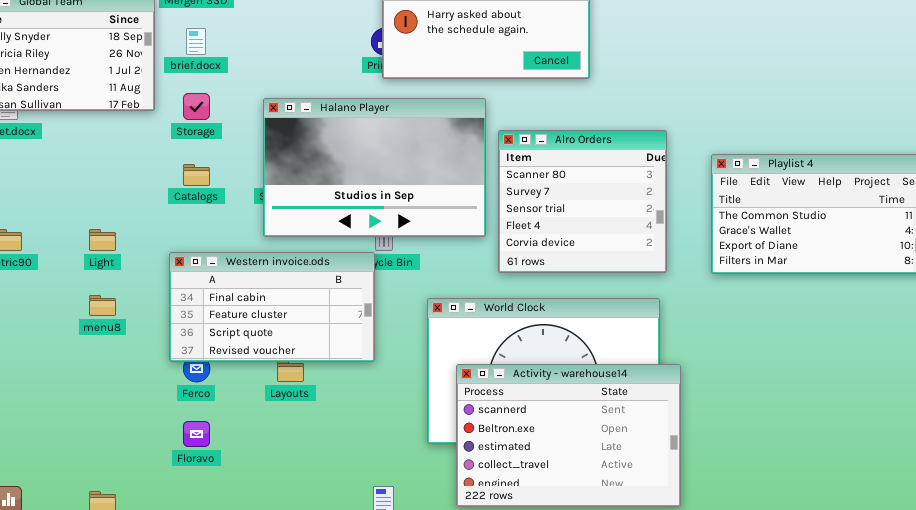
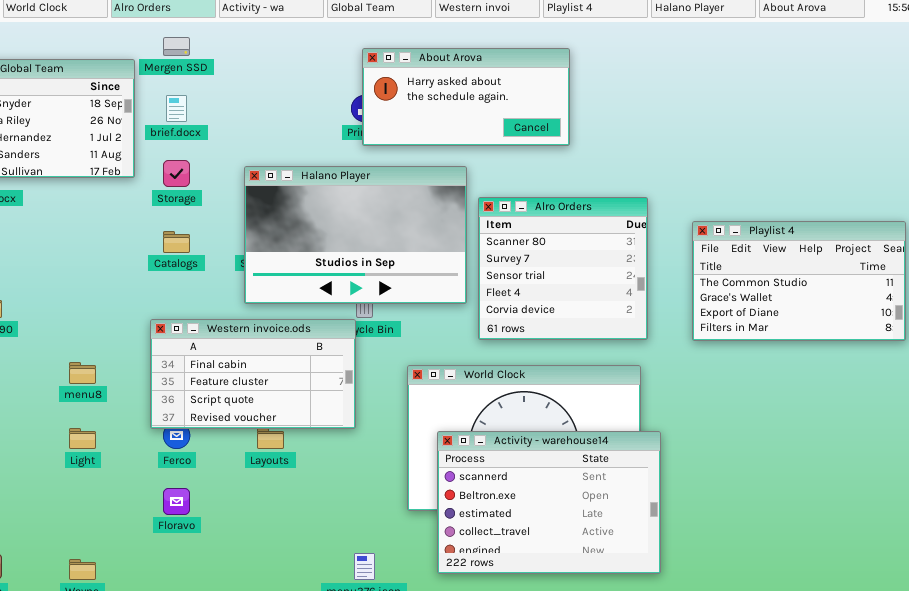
Light: [89,229,116,251] -> [69,428,96,449], moved

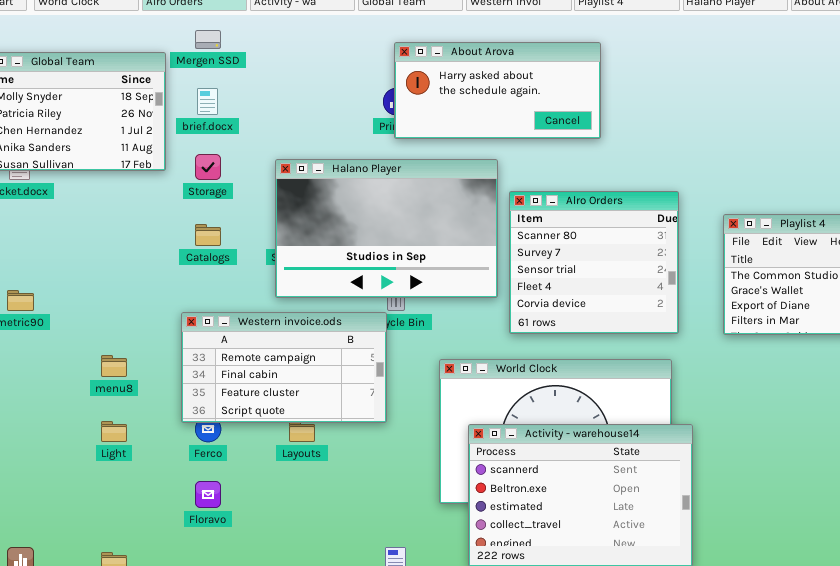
Western invoice.ods: [150,319,356,429] -> [181,312,387,423], scrolled up 1 row

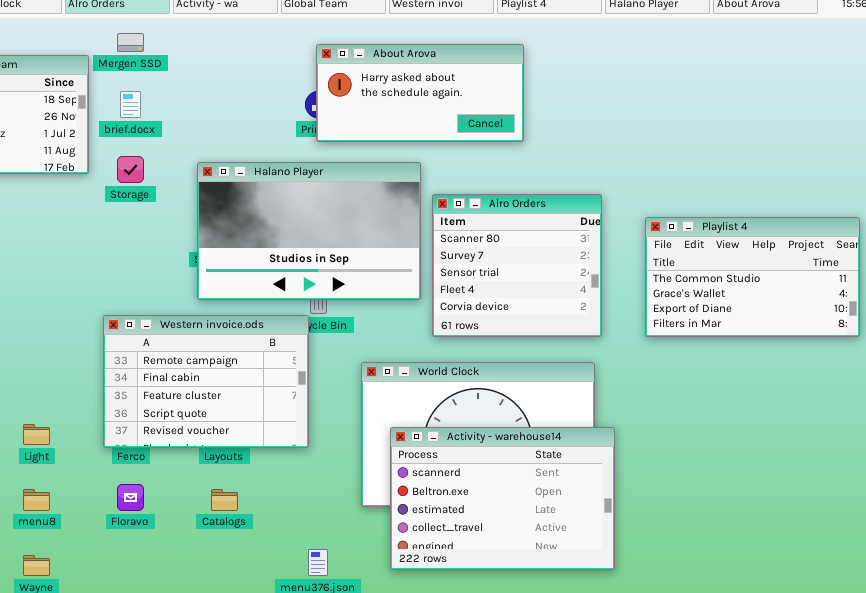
Catalogs: [195,224,221,246] -> [211,489,238,511], moved
Western invoice.ods: [181,312,387,423] -> [103,315,309,448], resized
menu8: [101,355,127,377] -> [23,489,50,511], moved

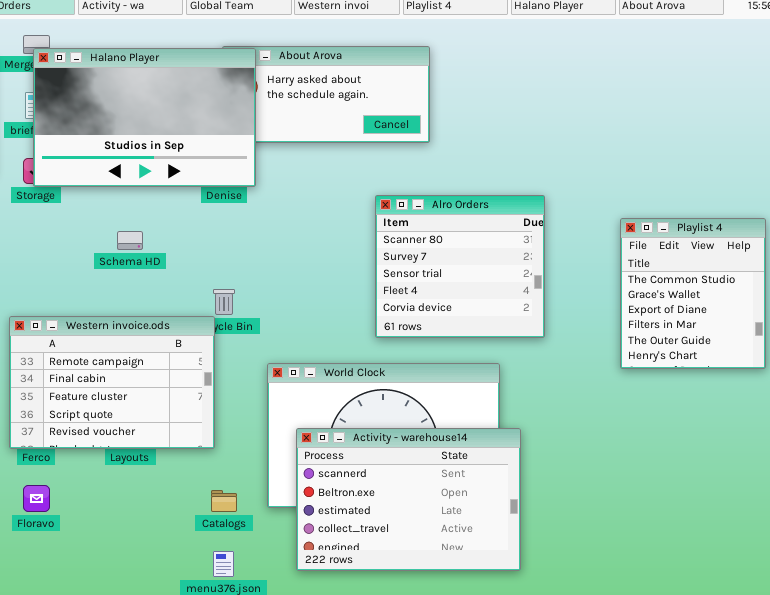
Halano Player: [197,162,421,300] -> [33,48,256,187], moved
Alro Orders: [432,194,602,337] -> [375,195,545,338], moved
Playlist 4: [645,217,860,337] -> [620,218,766,369], resized
Catalogs: [211,489,238,511] -> [211,490,237,512], moved

